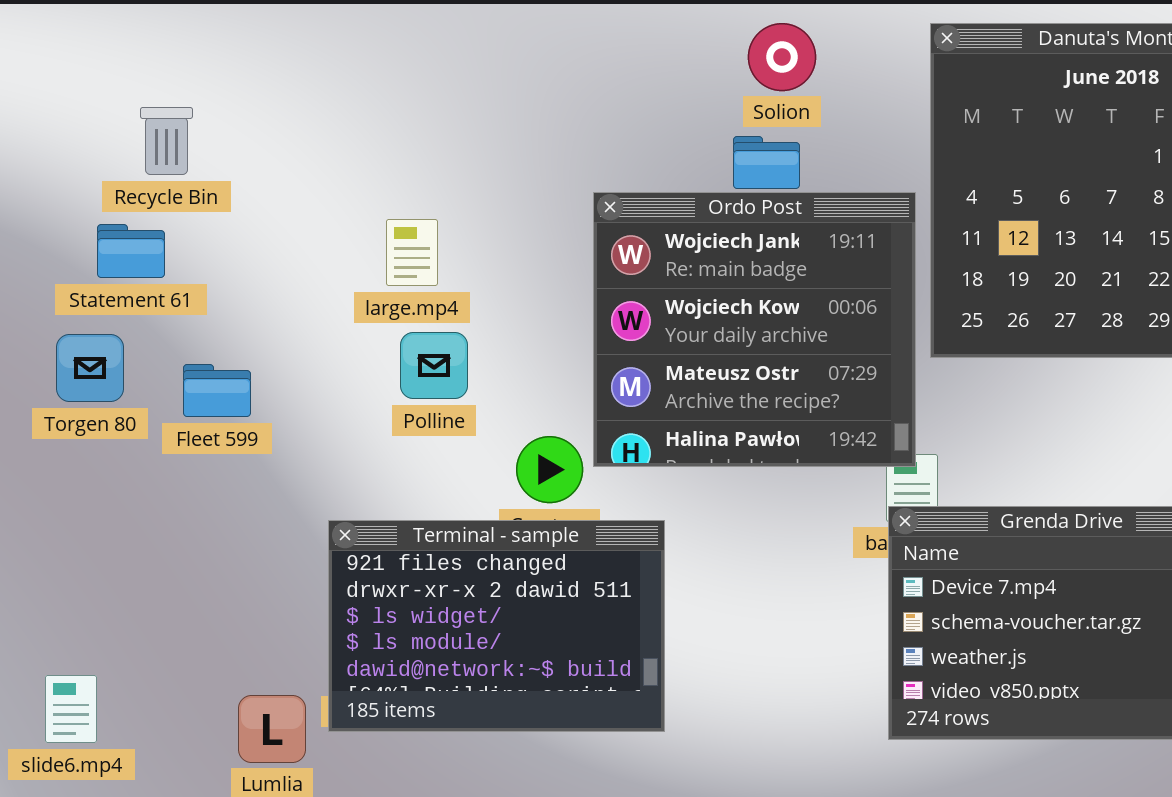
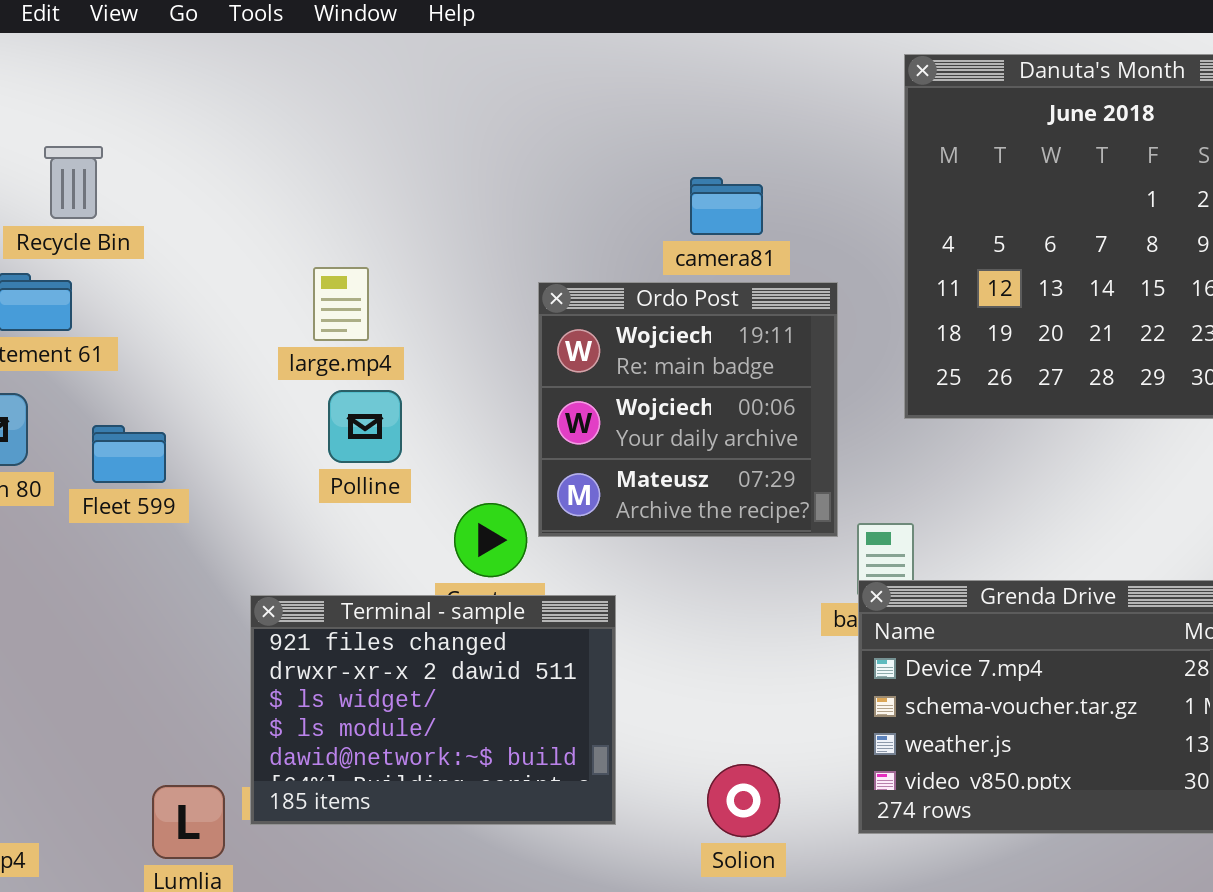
Solion: [748,23,816,91] -> [707,764,780,837], moved
Ordo Post: [593,192,916,467] -> [538,282,838,537], resized

